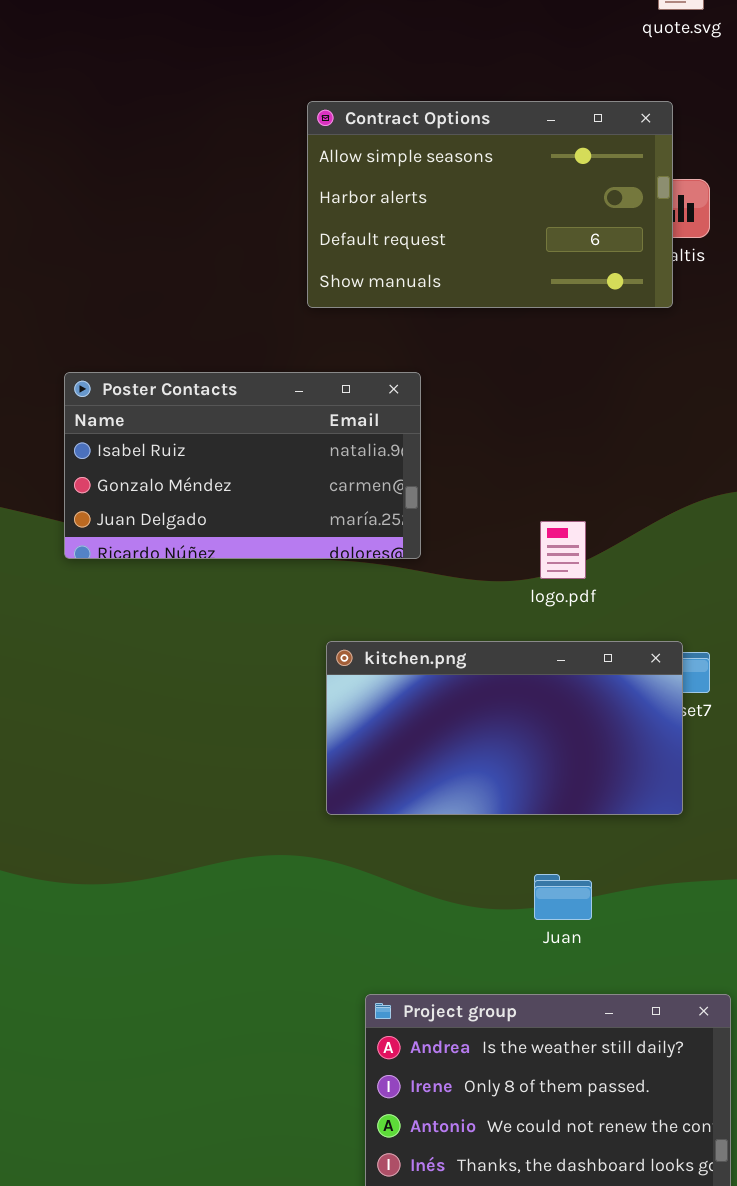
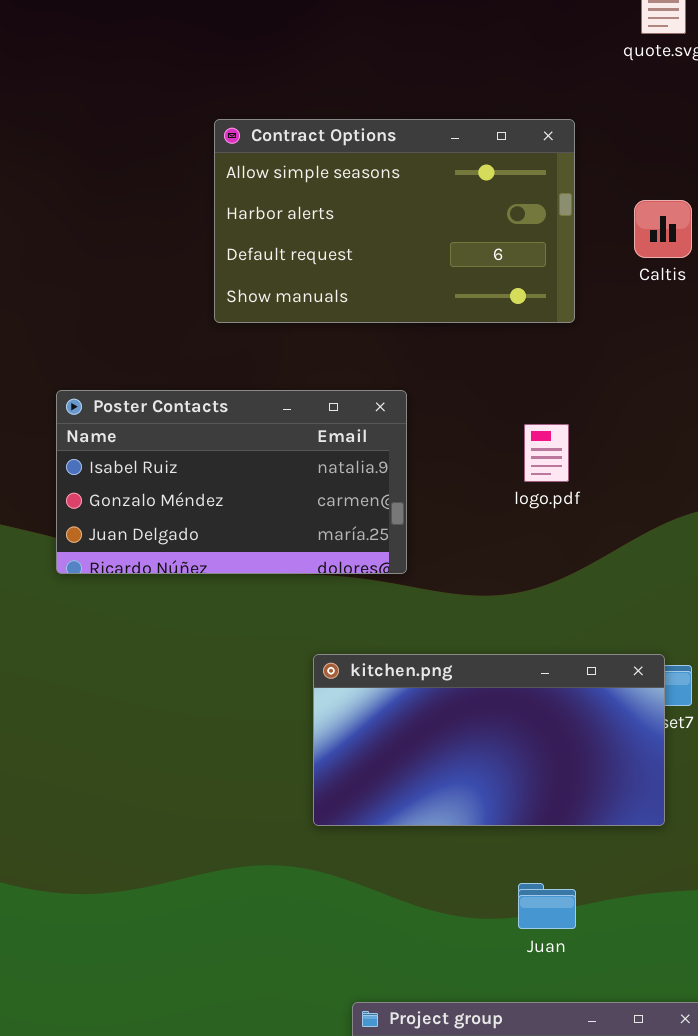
Contract Options: [307,101,673,308] -> [214,119,575,323], moved
logo.pdf: [540,521,586,579] -> [524,424,569,482], moved

